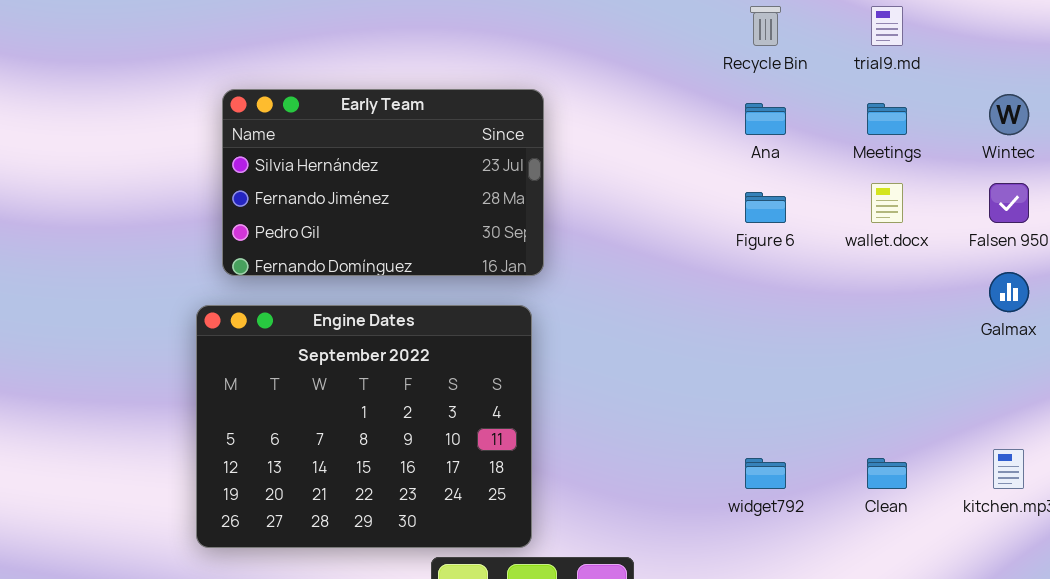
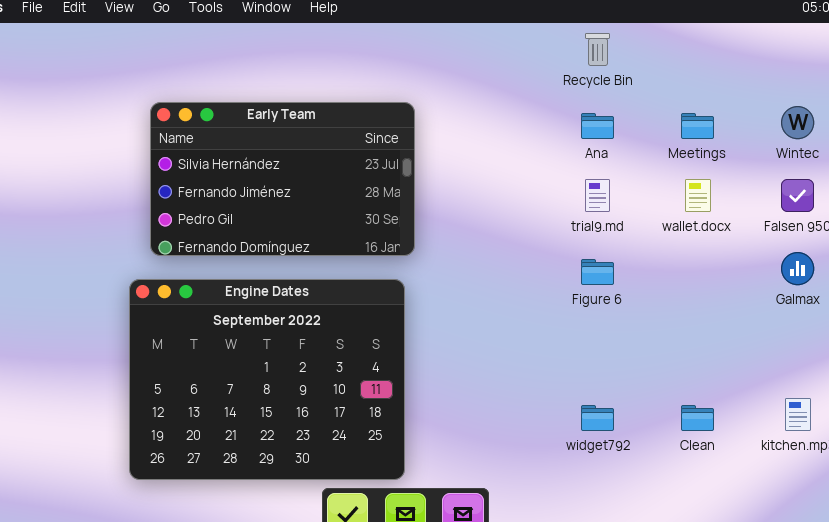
trial9.md: [871,6,903,46] -> [585,179,610,212], moved
Figure 6: [745,192,786,223] -> [581,259,614,285], moved

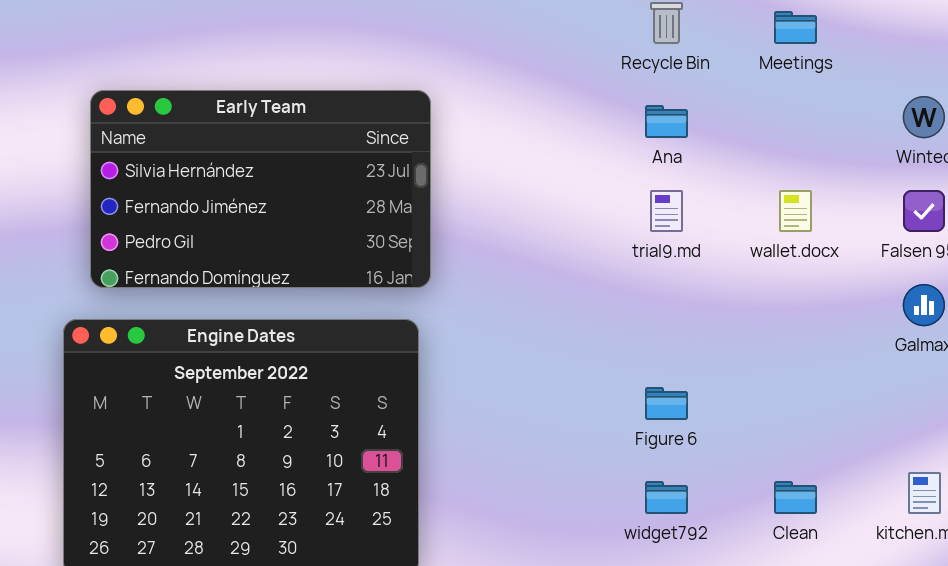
Meetings: [681,113,714,139] -> [774,11,817,44], moved
Figure 6: [581,259,614,285] -> [645,387,688,420], moved

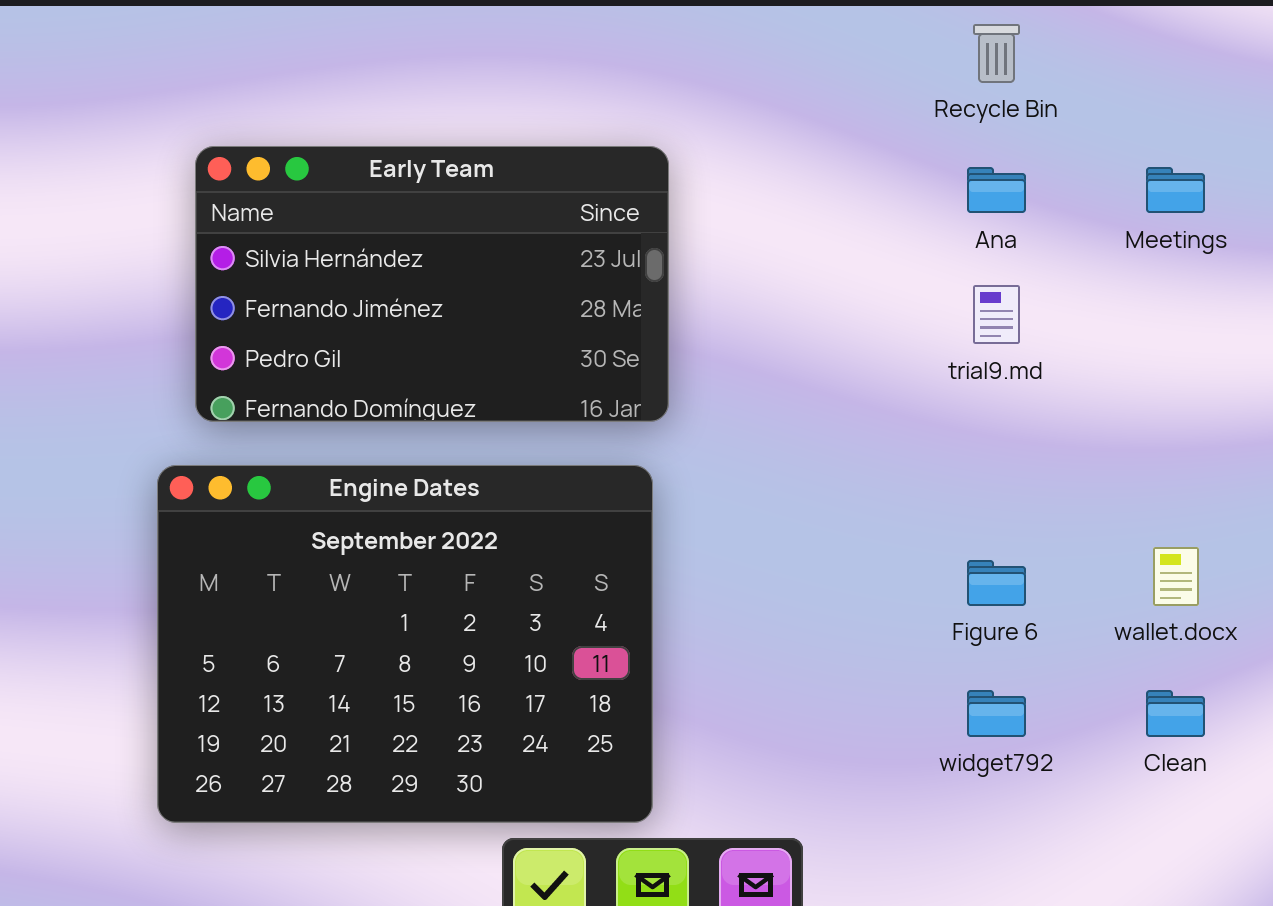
Meetings: [774,11,817,44] -> [1146,167,1205,213], moved
wallet.docx: [779,190,812,232] -> [1153,547,1199,606], moved

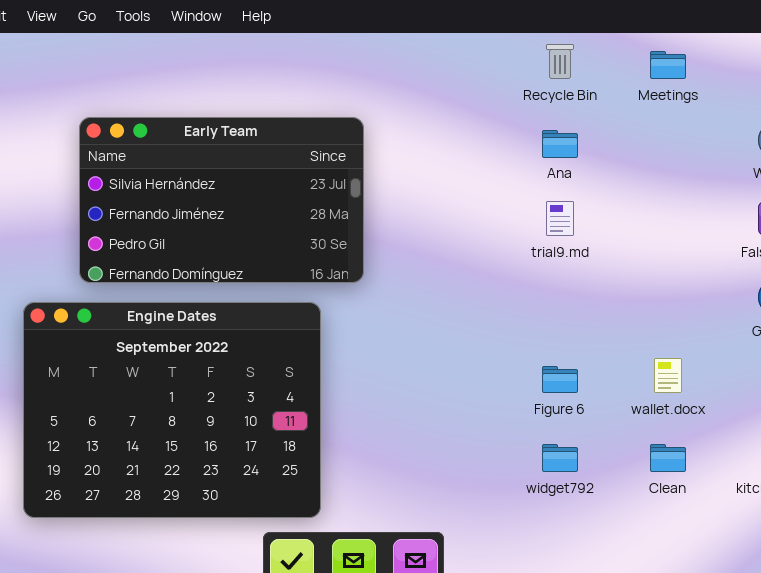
Meetings: [1146,167,1205,213] -> [650,51,686,79], moved
Engine Dates: [157,465,653,823] -> [23,302,321,518], moved

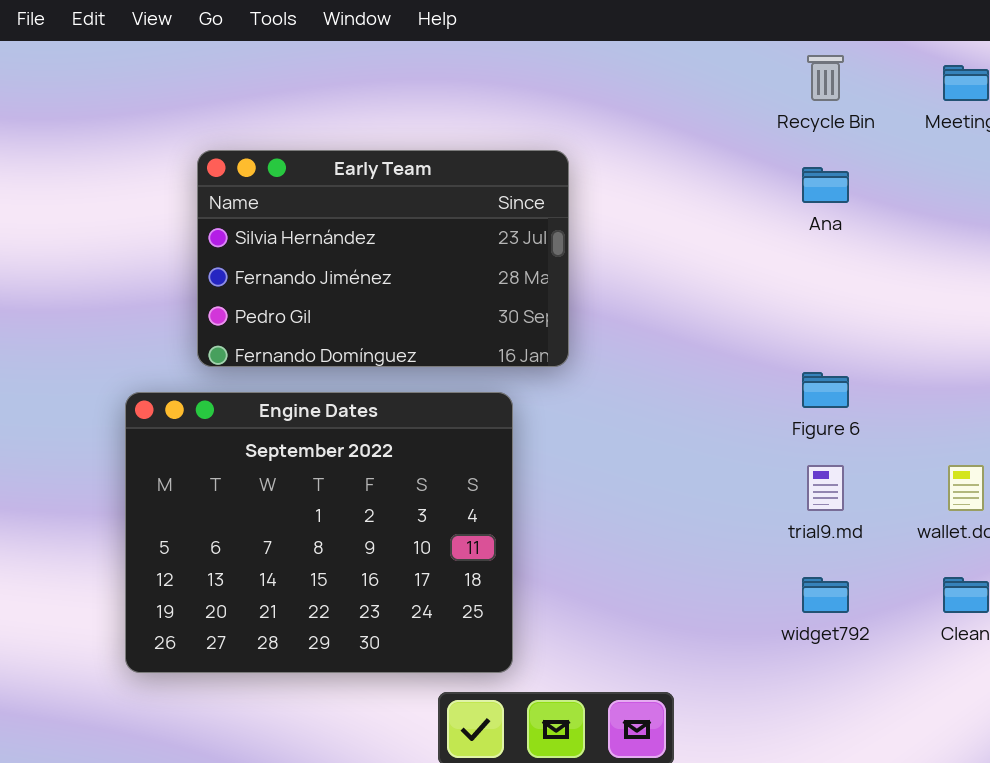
trial9.md: [546,201,574,236] -> [807,465,844,511], moved
Figure 6: [542,366,578,393] -> [802,372,849,408], moved

